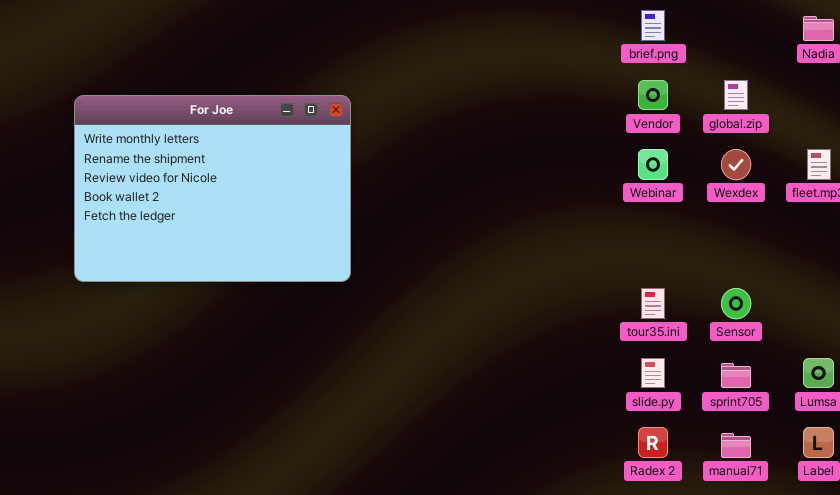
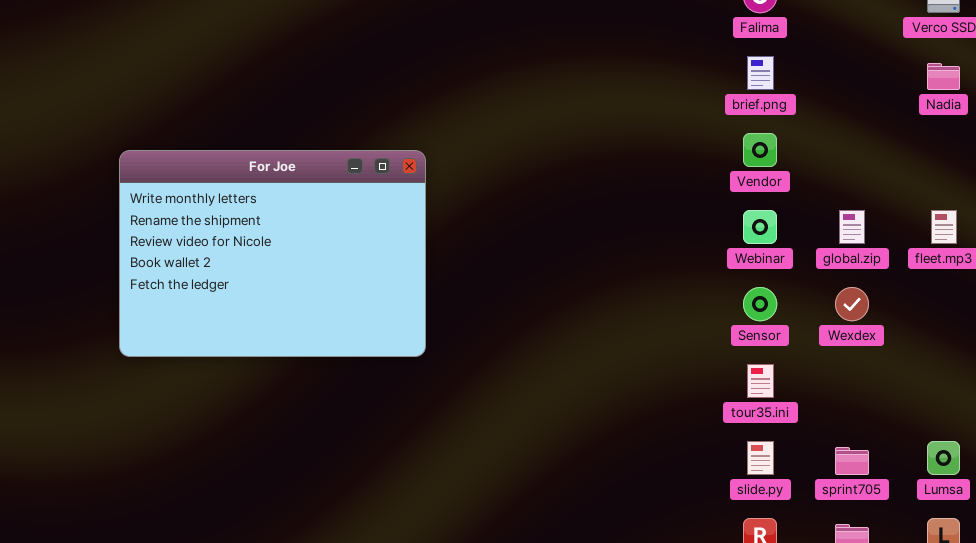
global.zip: [724,80,748,110] -> [839,210,865,244], moved
Wexdex: [721,149,751,180] -> [835,287,869,321], moved
Sensor: [721,288,751,319] -> [743,287,777,321], moved

